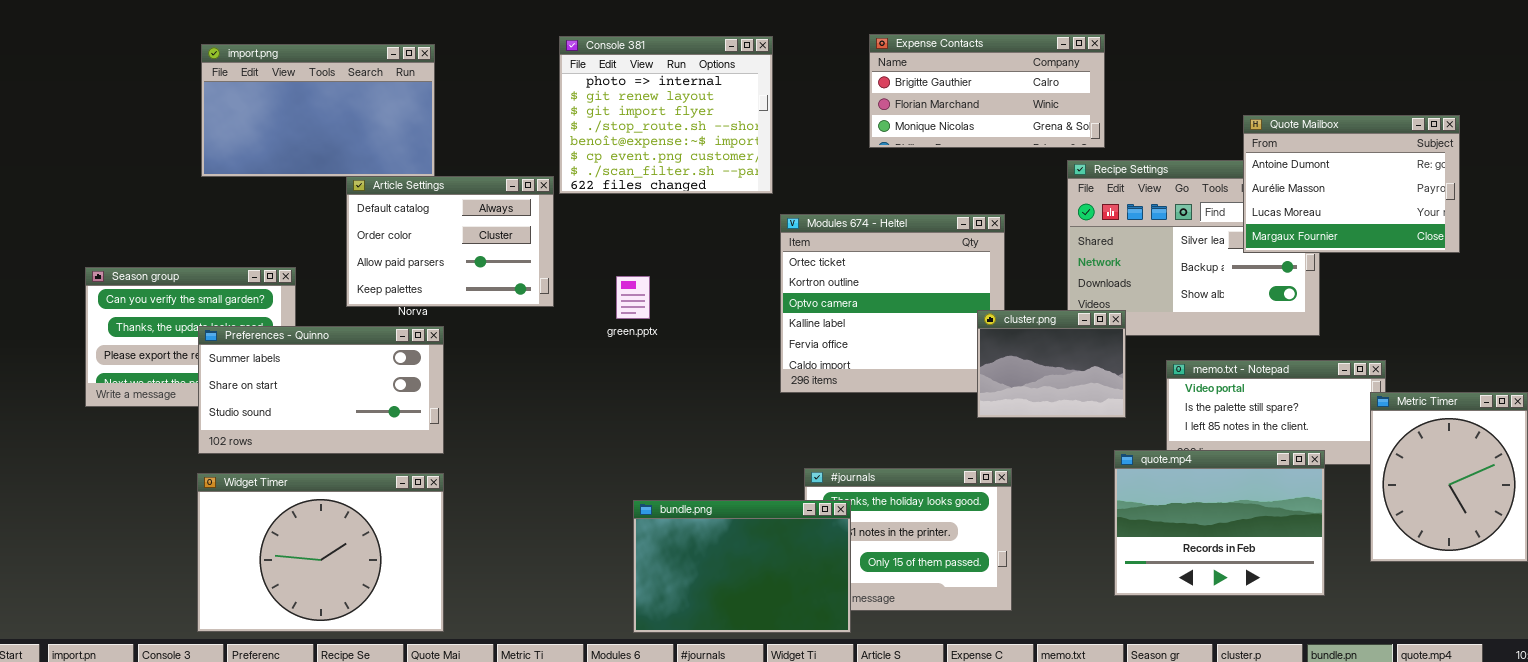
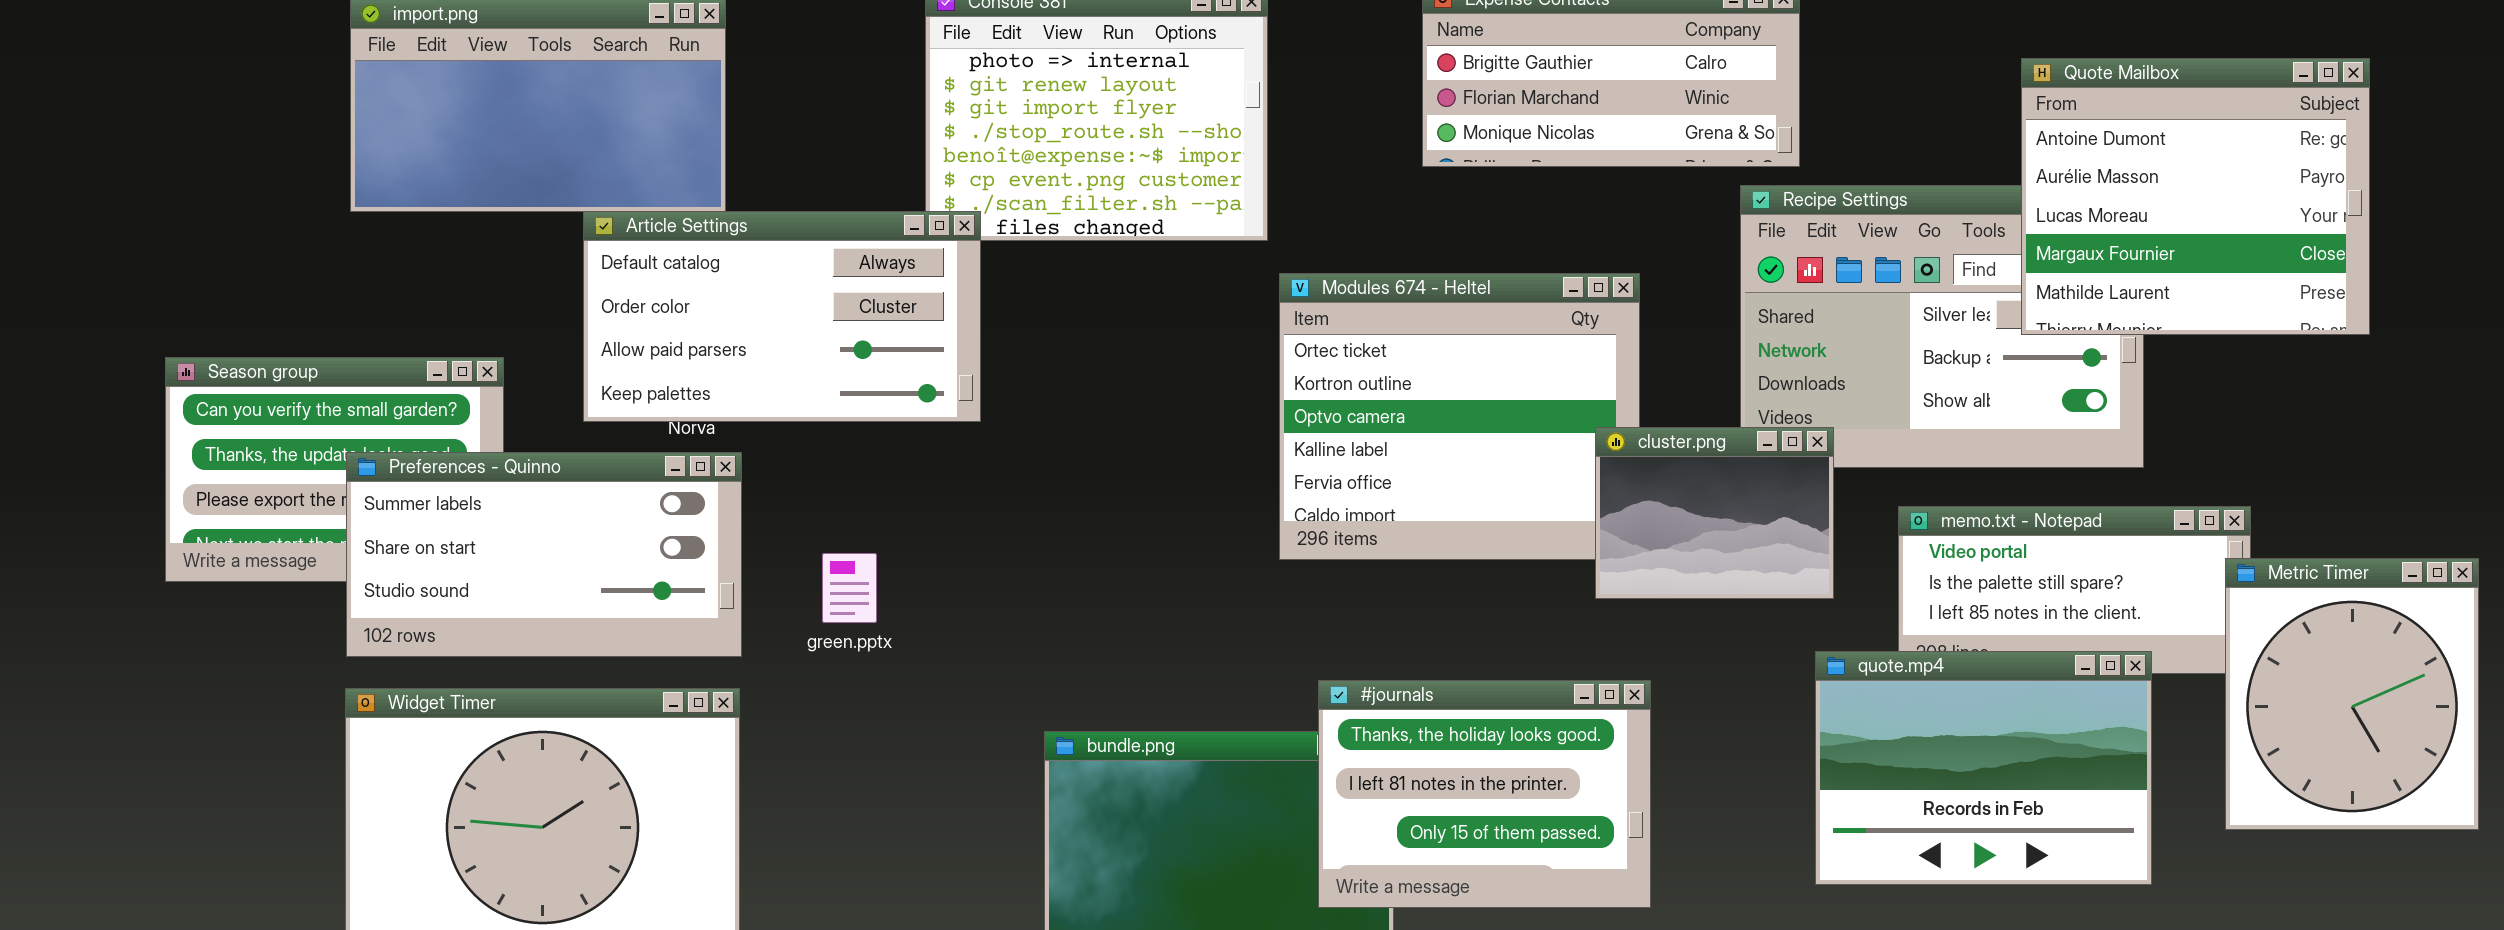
Quote Mailbox: [1243,115,1460,253] -> [2021,58,2370,335], resized
Article Settings: [346,176,554,307] -> [583,211,981,422], resized
green.pptx: [616,276,650,319] -> [822,553,877,623], moved
#journals: [804,468,1012,611] -> [1318,680,1651,908], raised

